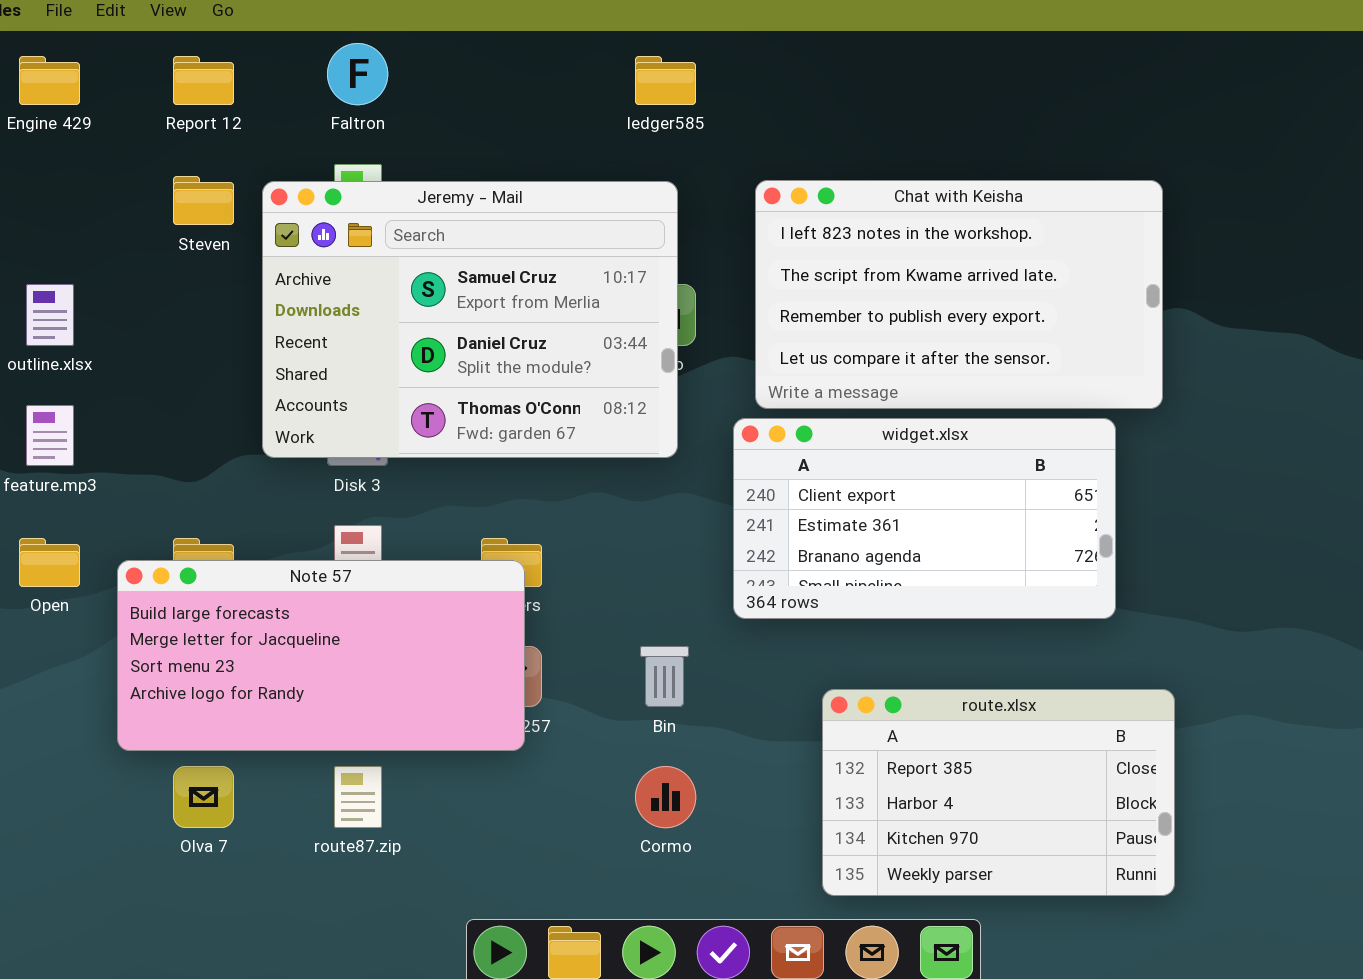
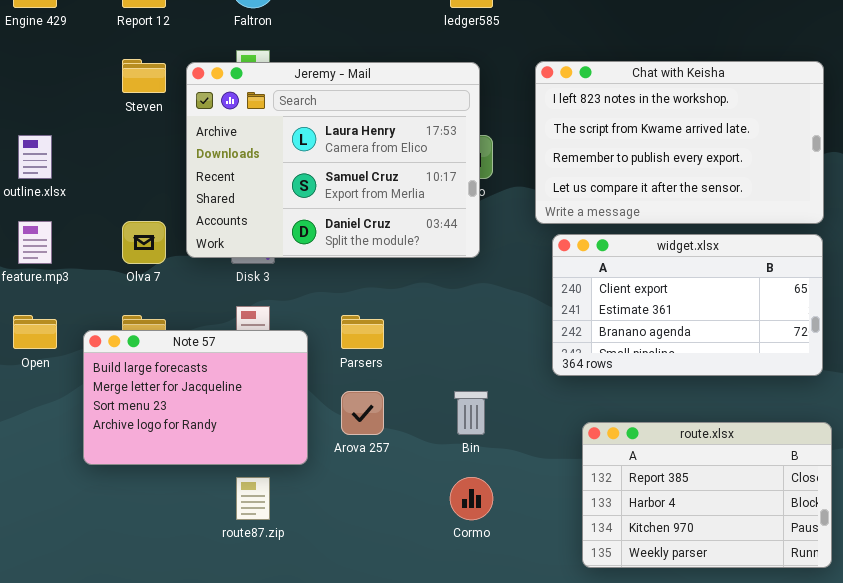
Jeremy - Mail: [262,181,678,458] -> [186,62,480,258], scrolled up 1 row
widget.xlsx: [733,418,1116,619] -> [552,234,823,376], moved
Note 57: [117,560,525,751] -> [83,330,308,465], resized
Olva 7: [173,766,234,828] -> [122,221,166,264], moved

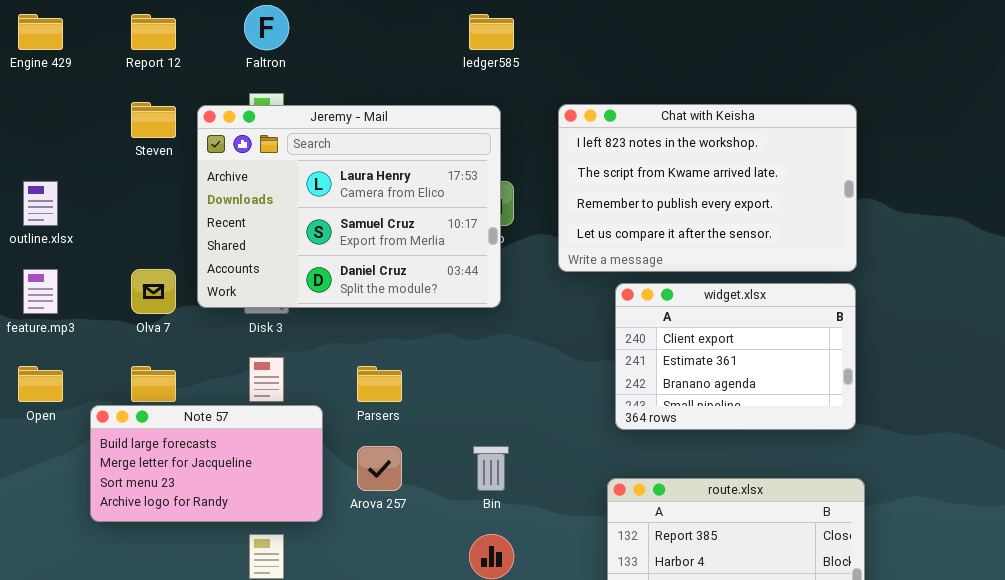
widget.xlsx: [552,234,823,376] -> [615,283,856,430], resized
Note 57: [83,330,308,465] -> [90,405,323,522], resized

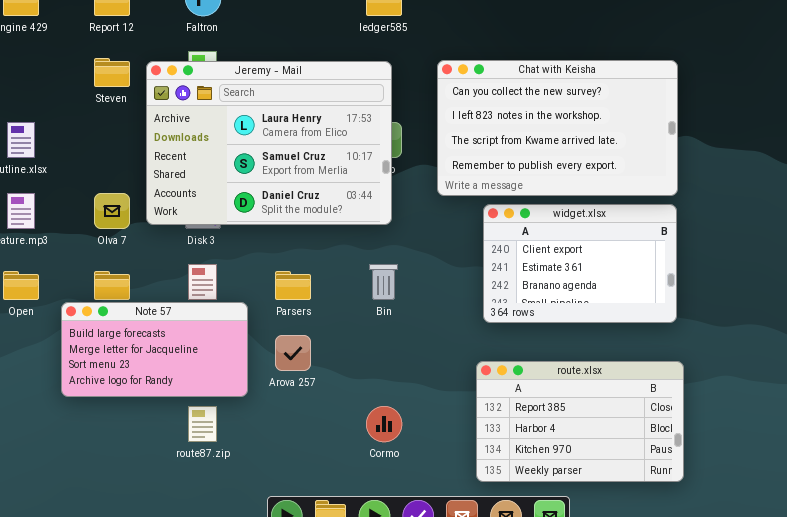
Chat with Keisha: [558,104,857,272] -> [437,60,678,196], scrolled up 1 row
Bin: [473,446,509,491] -> [369,264,398,300], moved

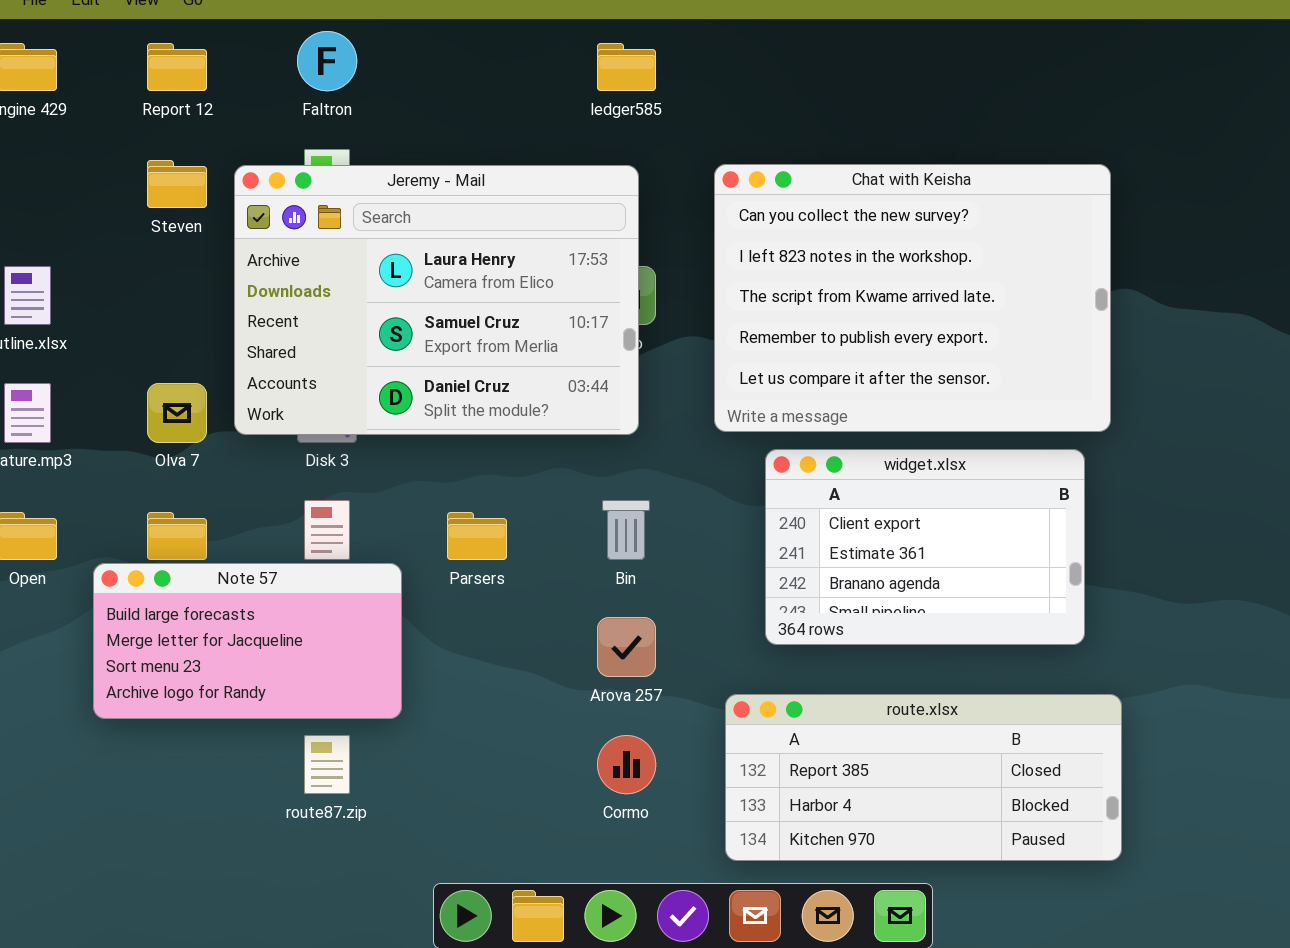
Chat with Keisha: [437,60,678,196] -> [714,164,1111,432], resized
widget.xlsx: [483,204,677,323] -> [765,449,1085,645], moved
Arova 257: [275,335,311,371] -> [597,617,656,677], moved
route.xlsx: [476,361,684,482] -> [725,694,1122,861], resized

